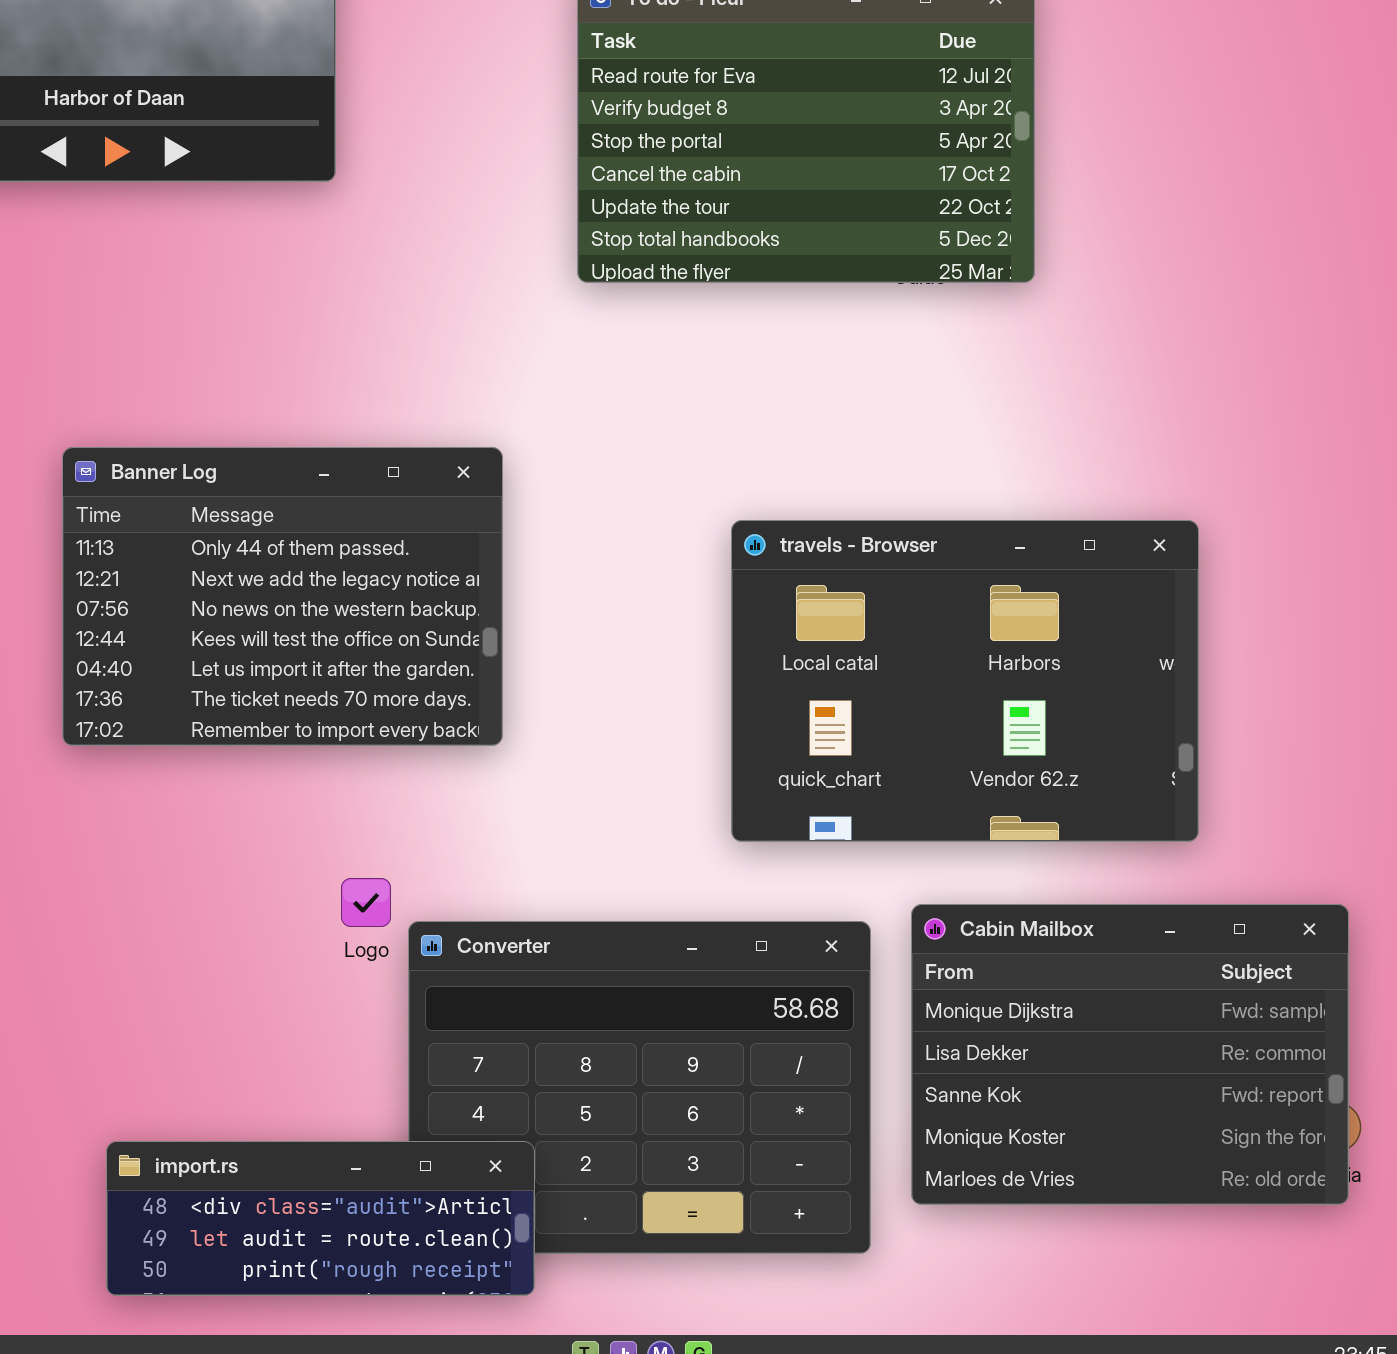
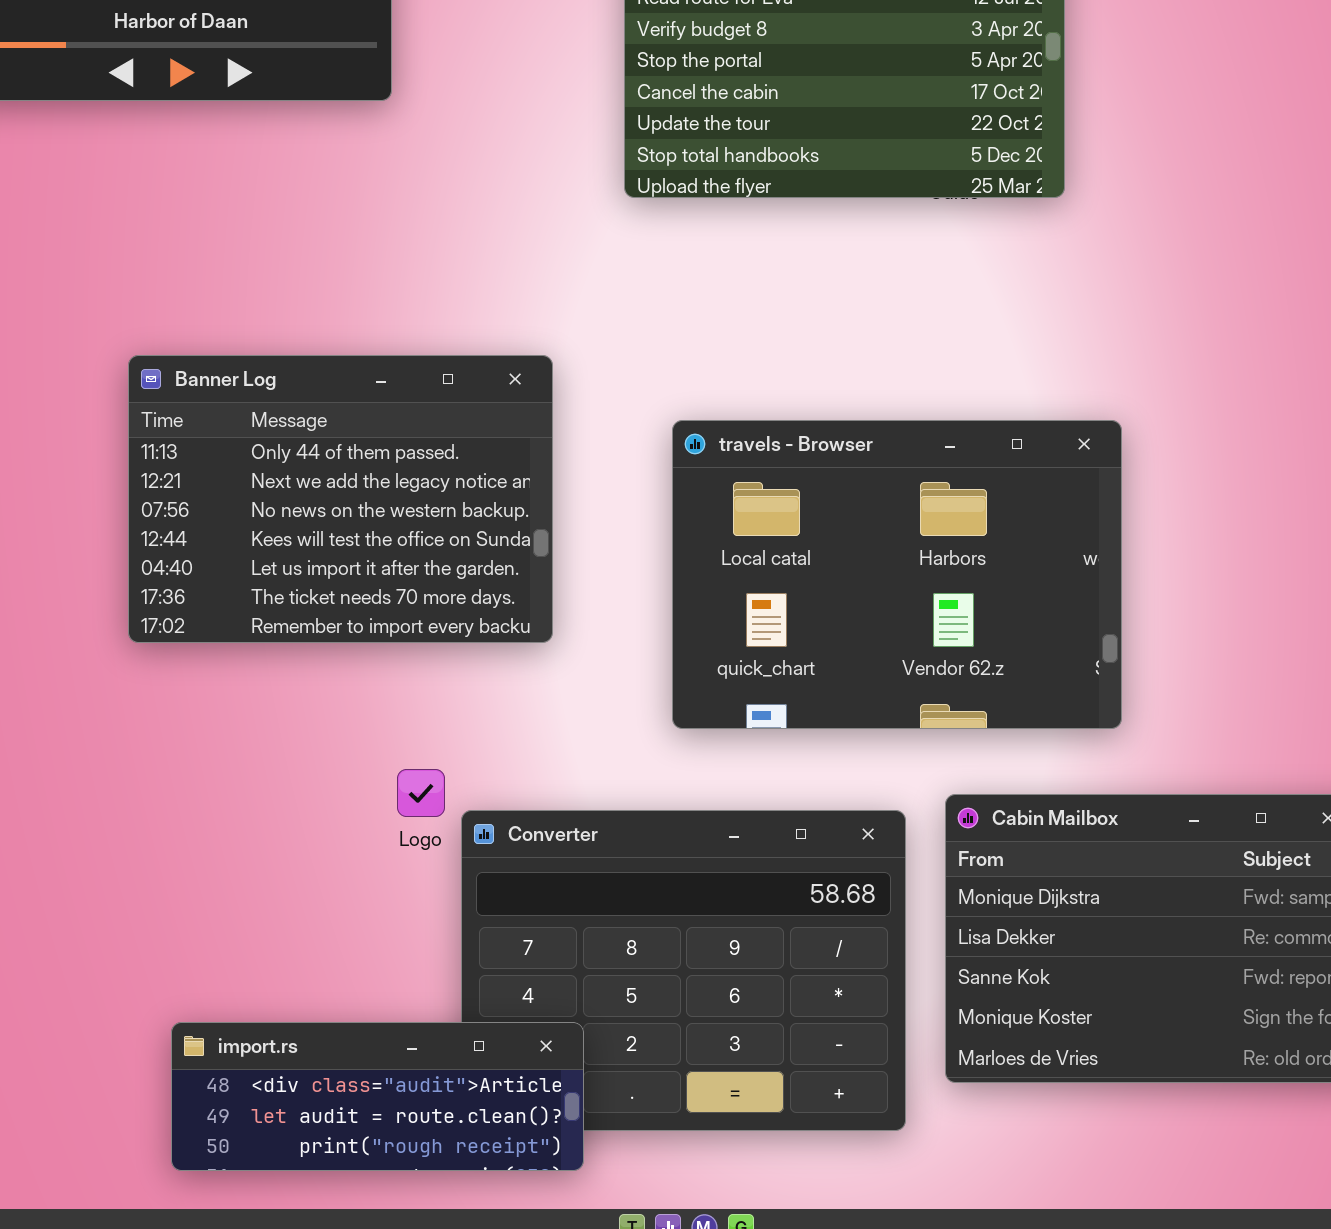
travels - Browser: [731,520,1199,842] -> [672,420,1122,729], moved

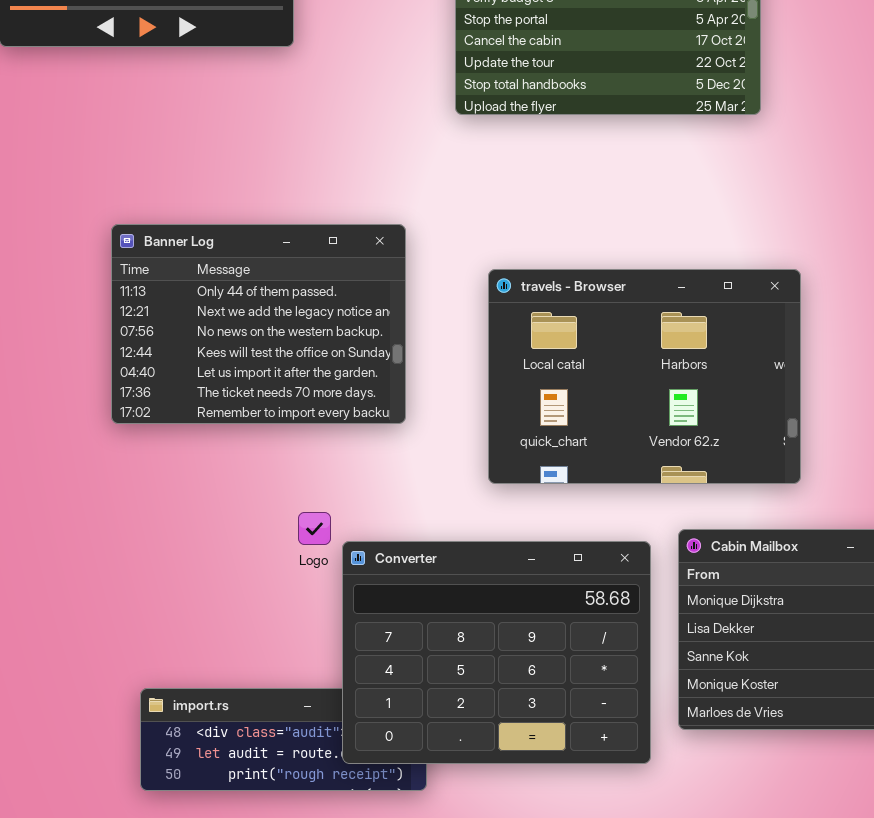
Converter: [461,810,906,1131] -> [342,541,651,764], raised

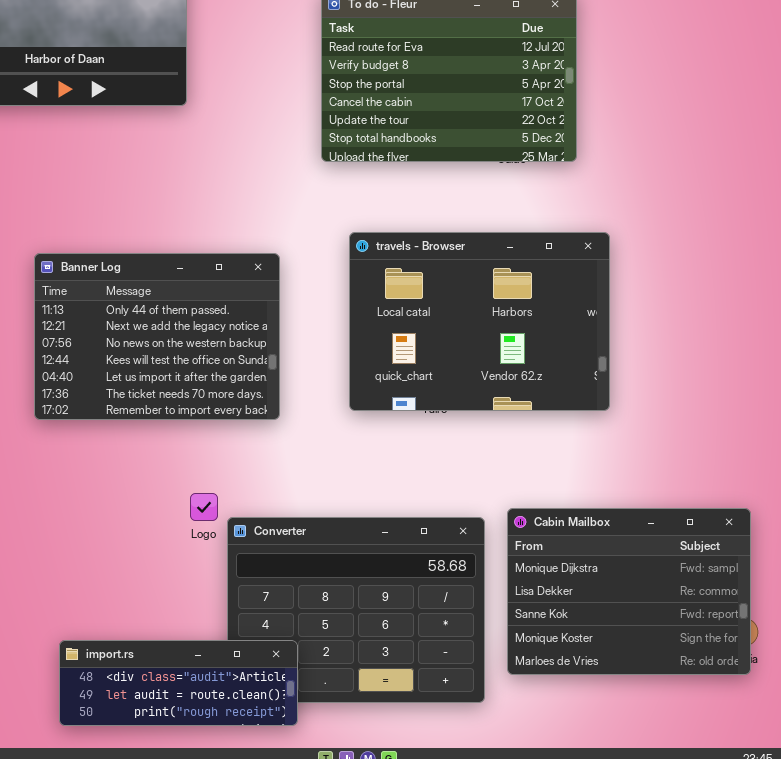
travels - Browser: [488,269,801,484] -> [349,232,610,411], moved
import.rs: [140,688,427,791] -> [59,640,298,726], raised

